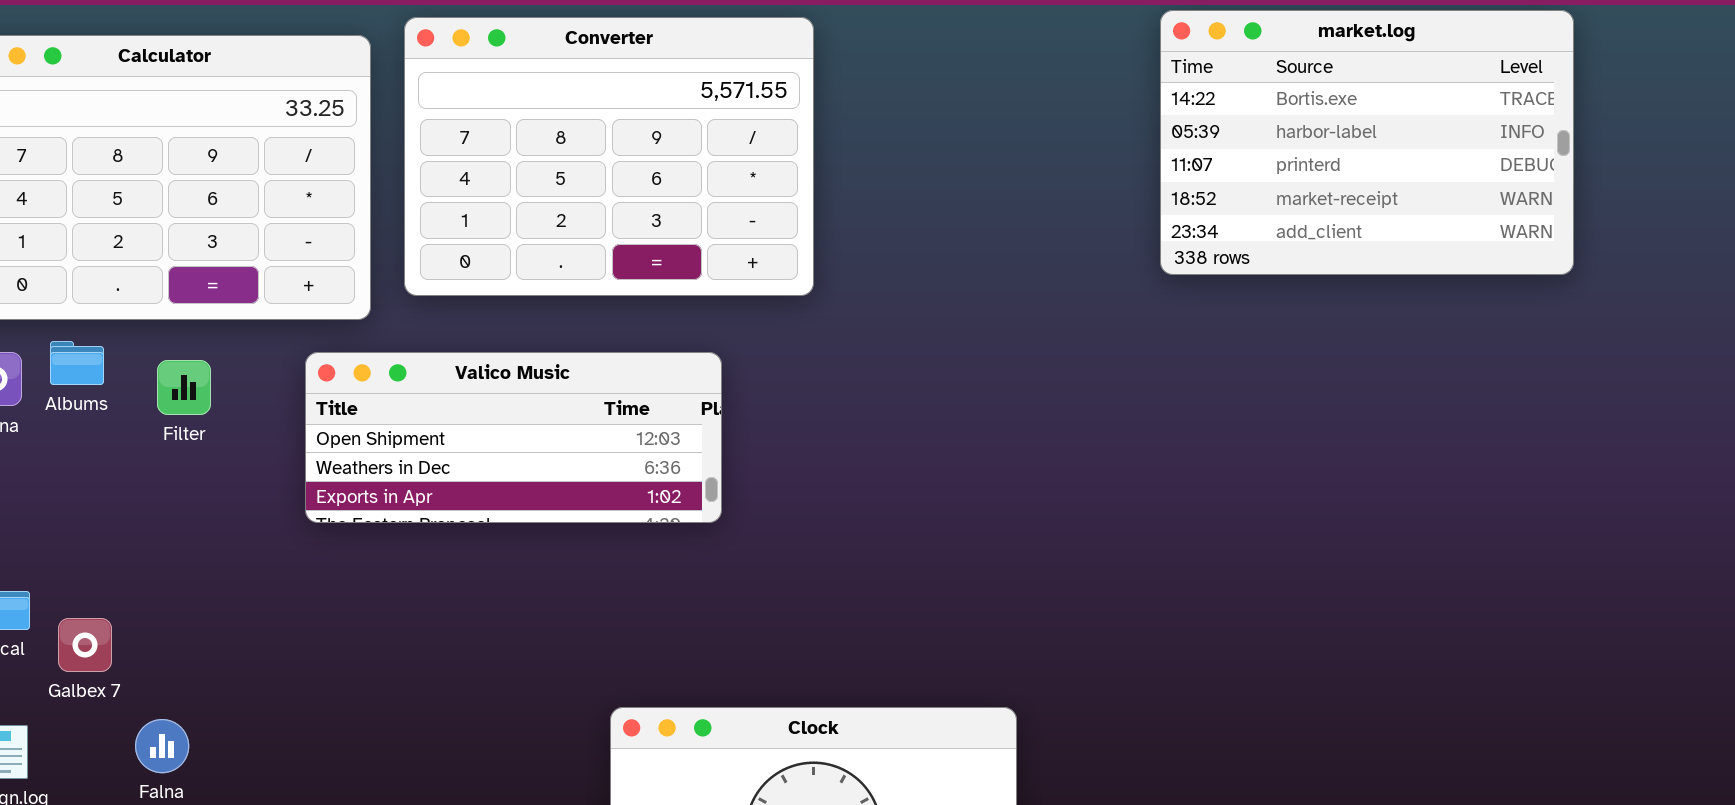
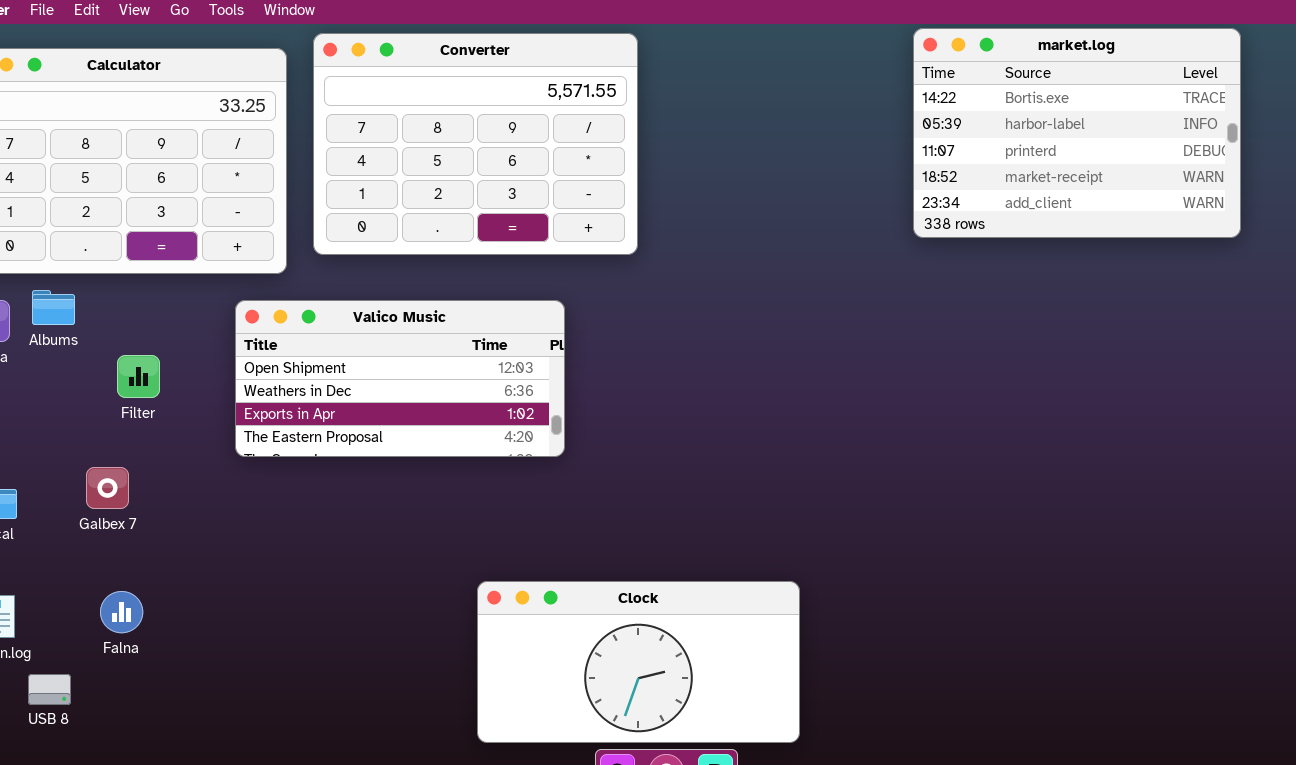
Valico Music: [305,352,722,523] -> [235,300,565,457], resized
Filter: [157,360,211,415] -> [117,355,160,398], moved
Galbex 7: [58,618,112,672] -> [86,467,129,509], moved

